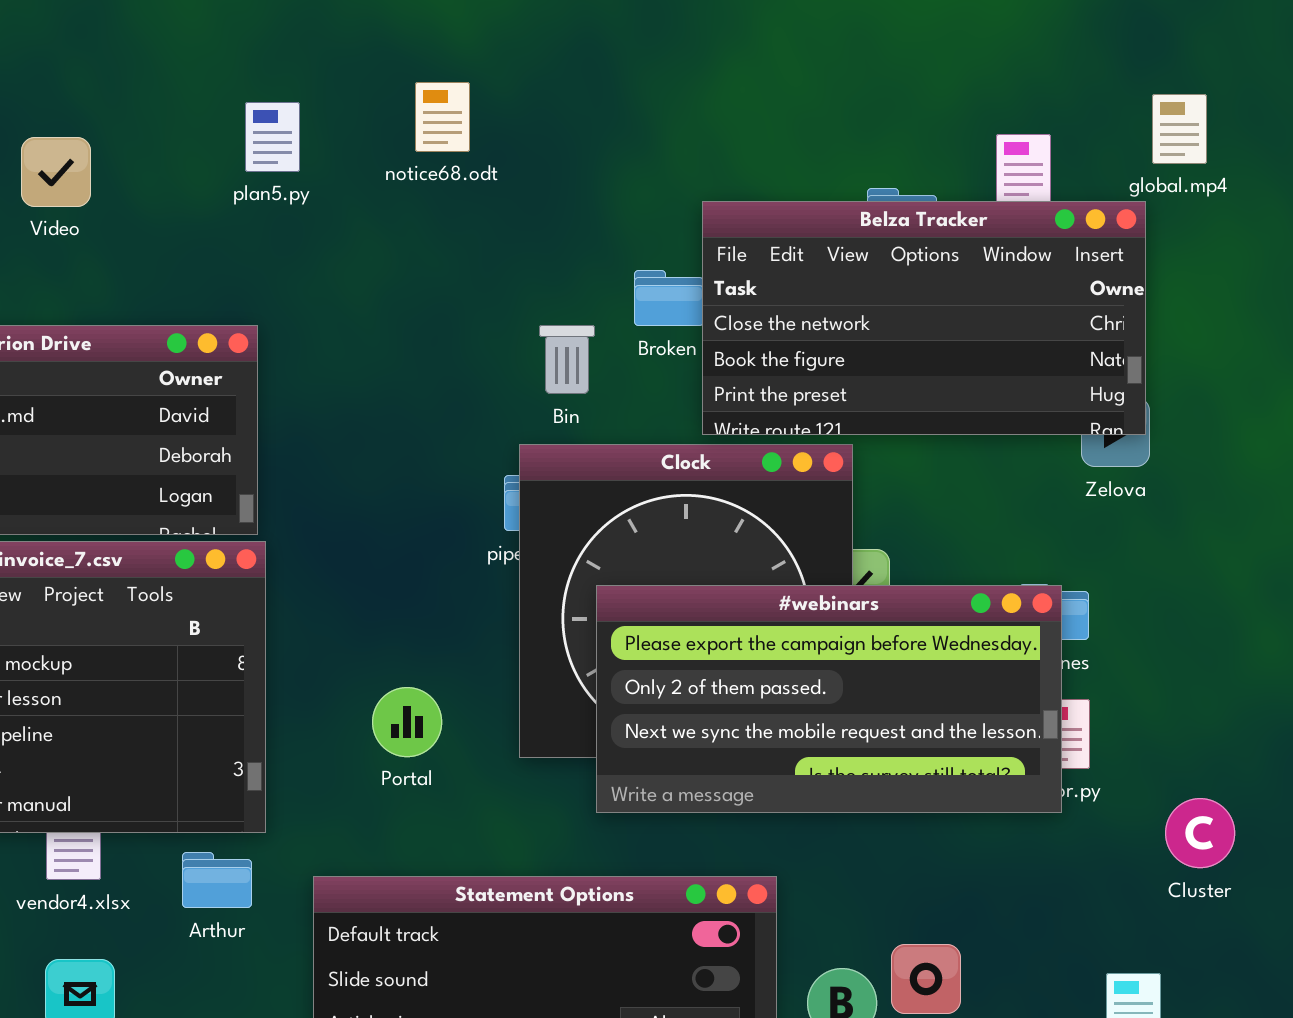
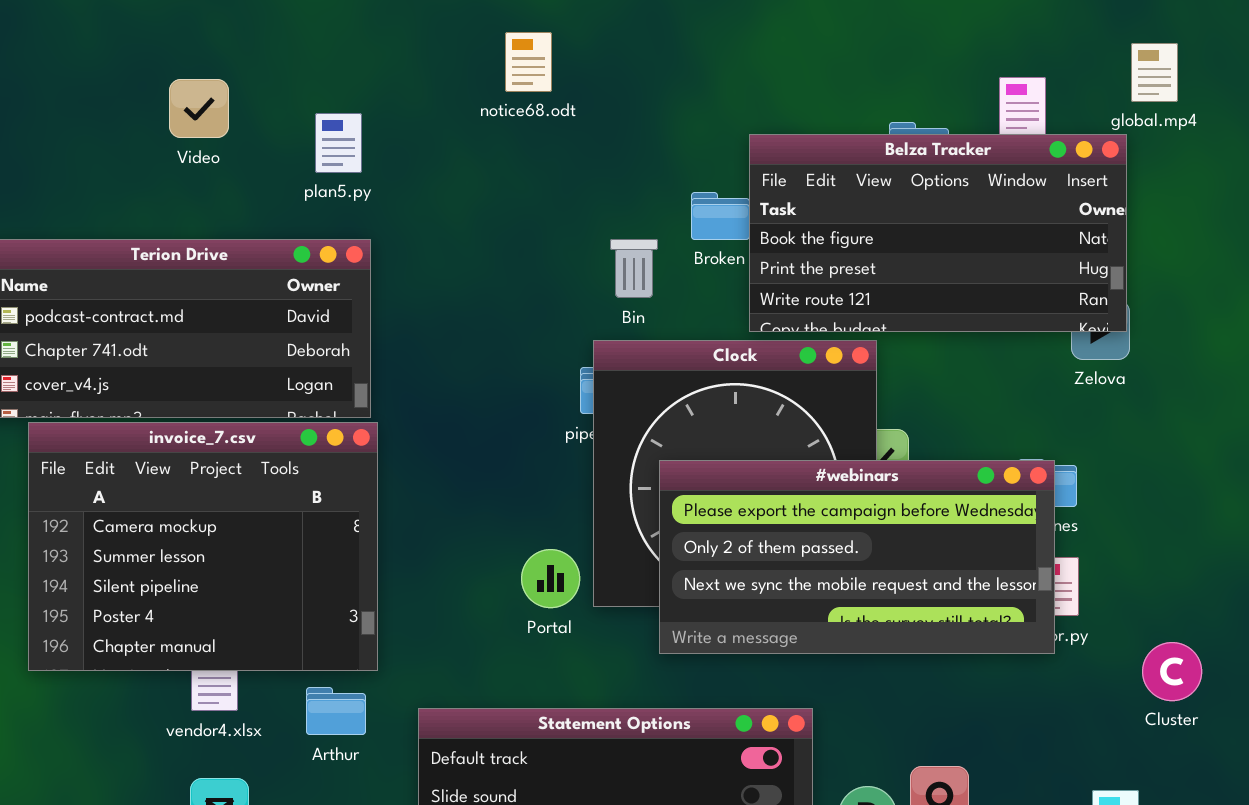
plan5.py: [245,102,300,172] -> [315,113,362,173], moved
Belza Tracker: [702,201,1146,435] -> [749,134,1127,332], scrolled down 1 row
Portal: [372,687,442,757] -> [521,549,580,608], moved

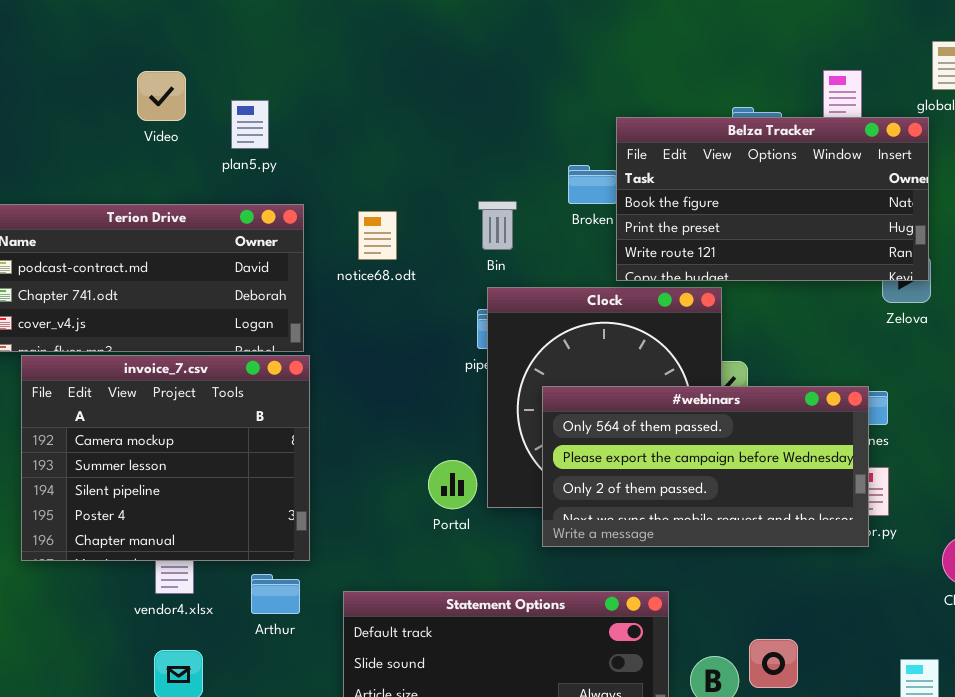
notice68.odt: [505,32,552,92] -> [358,211,397,260], moved
plan5.py: [315,113,362,173] -> [231,100,269,149], moved
Bin: [610,239,658,298] -> [478,201,517,250], moved
#webinars: [659,460,1055,654] -> [542,386,869,547], scrolled up 1 row

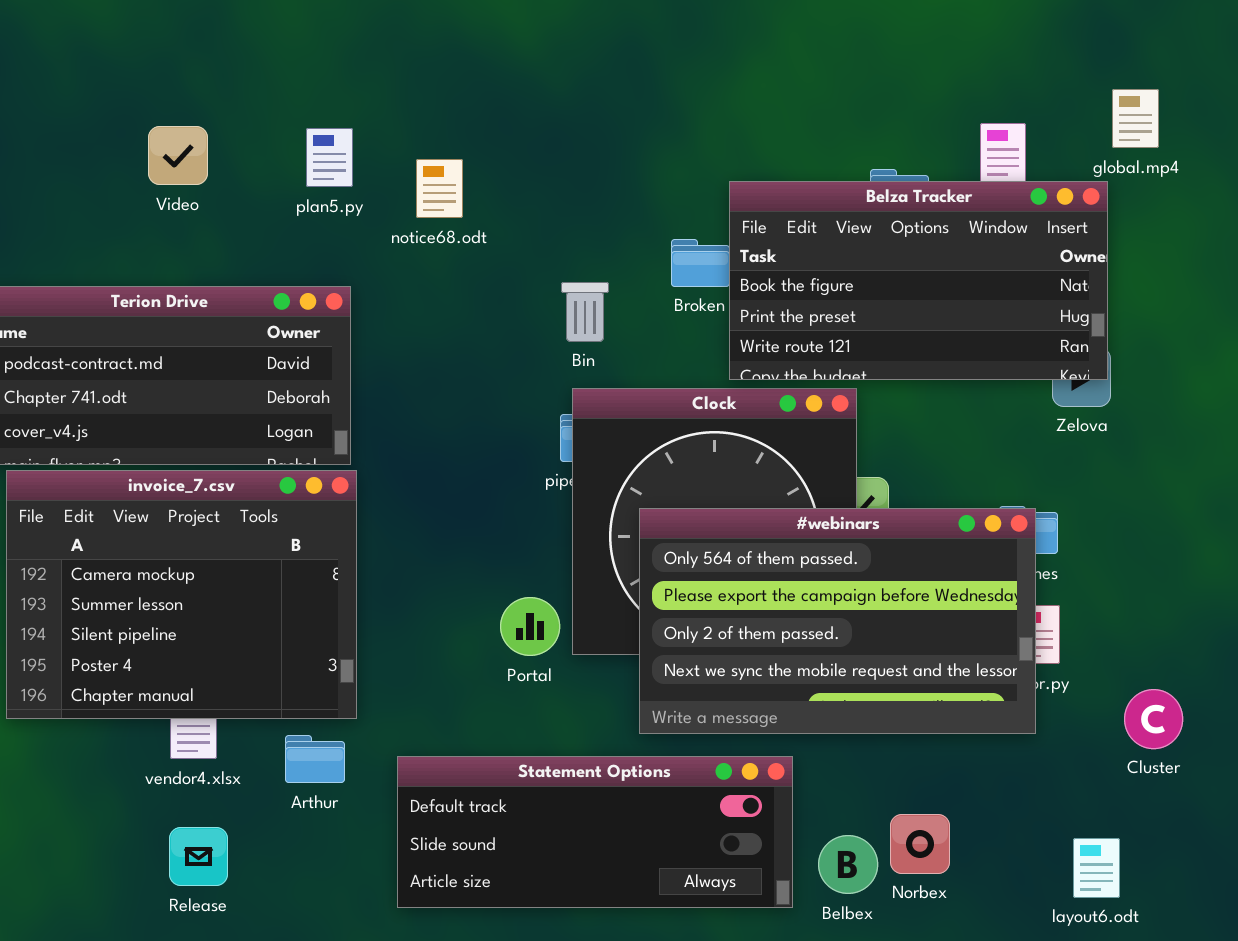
plan5.py: [231,100,269,149] -> [306,128,353,187], moved
notice68.odt: [358,211,397,260] -> [416,159,463,218], moved
#webinars: [542,386,869,547] -> [639,508,1036,734], resized

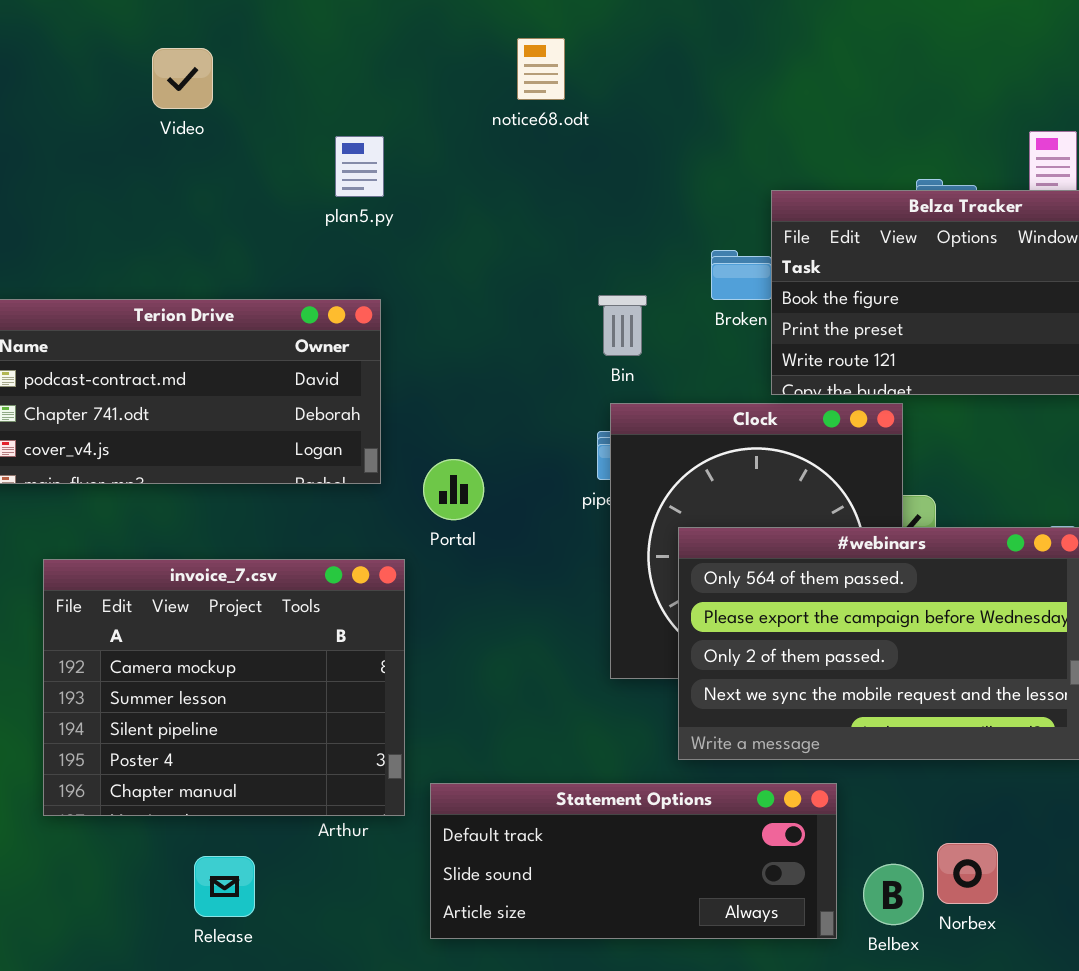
Video: [148,126,208,185] -> [152,48,213,109], moved
notice68.odt: [416,159,463,218] -> [517,38,565,100], moved
invoice_7.csv: [6,470,357,719] -> [43,559,405,816], moved
Portal: [500,597,560,656] -> [423,459,484,520], moved

